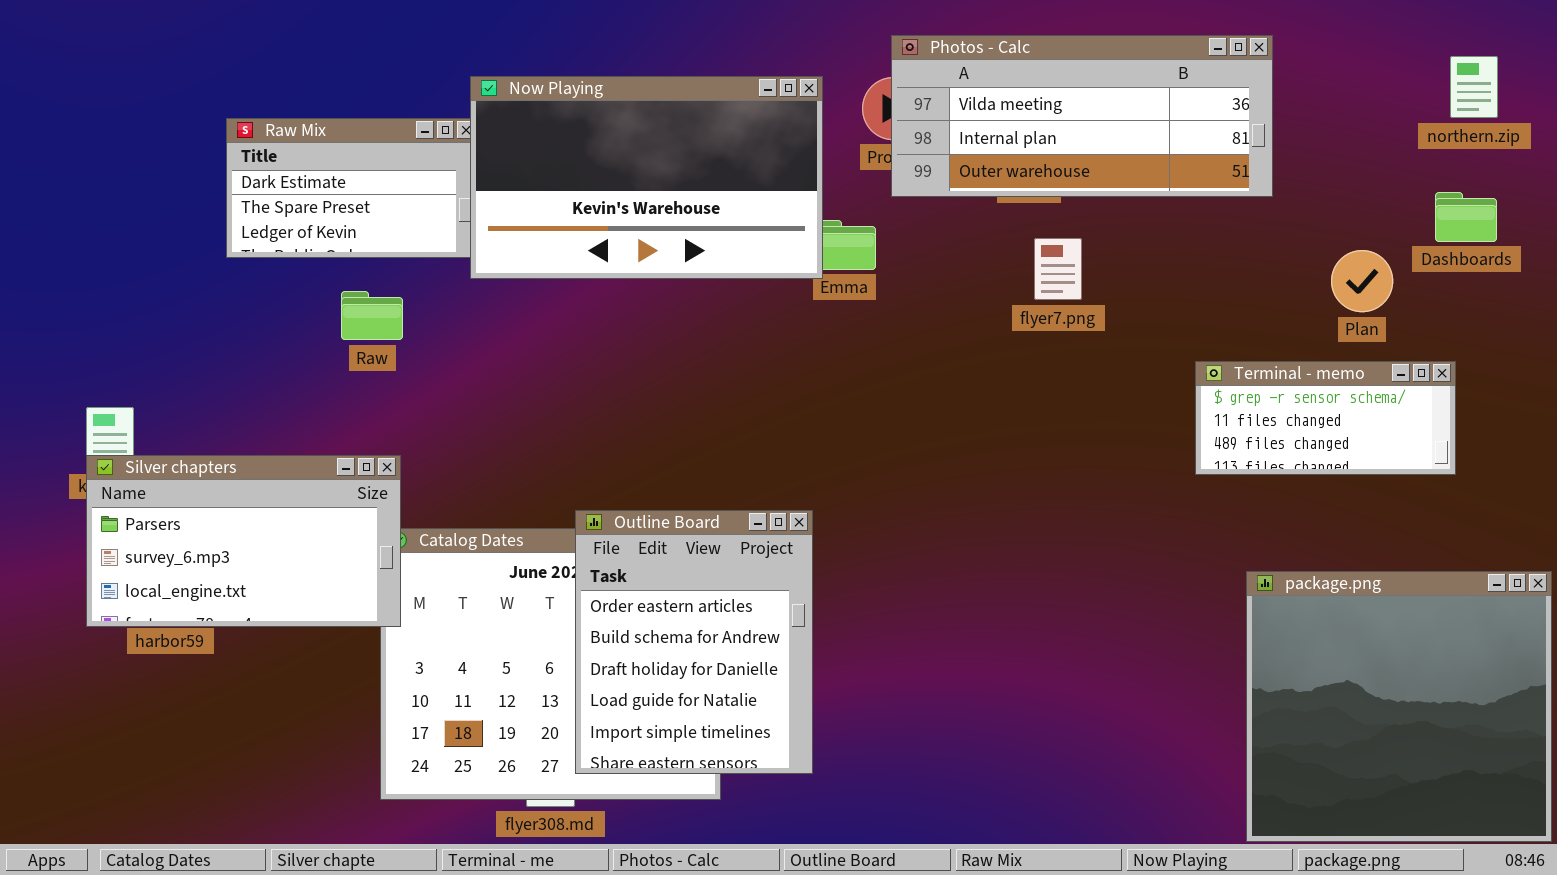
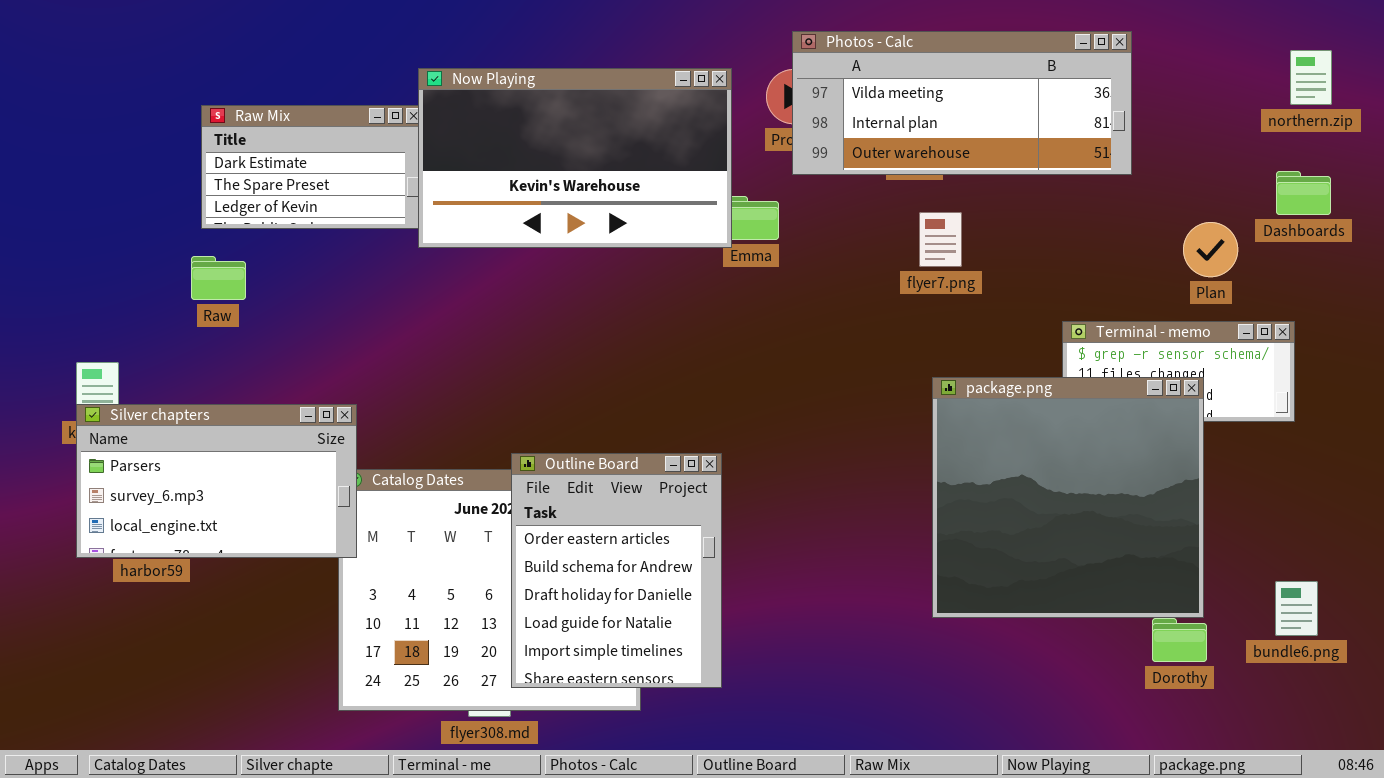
Raw: [341,291,403,340] -> [191,256,246,300], moved
package.png: [1246,571,1552,842] -> [932,377,1204,618], moved

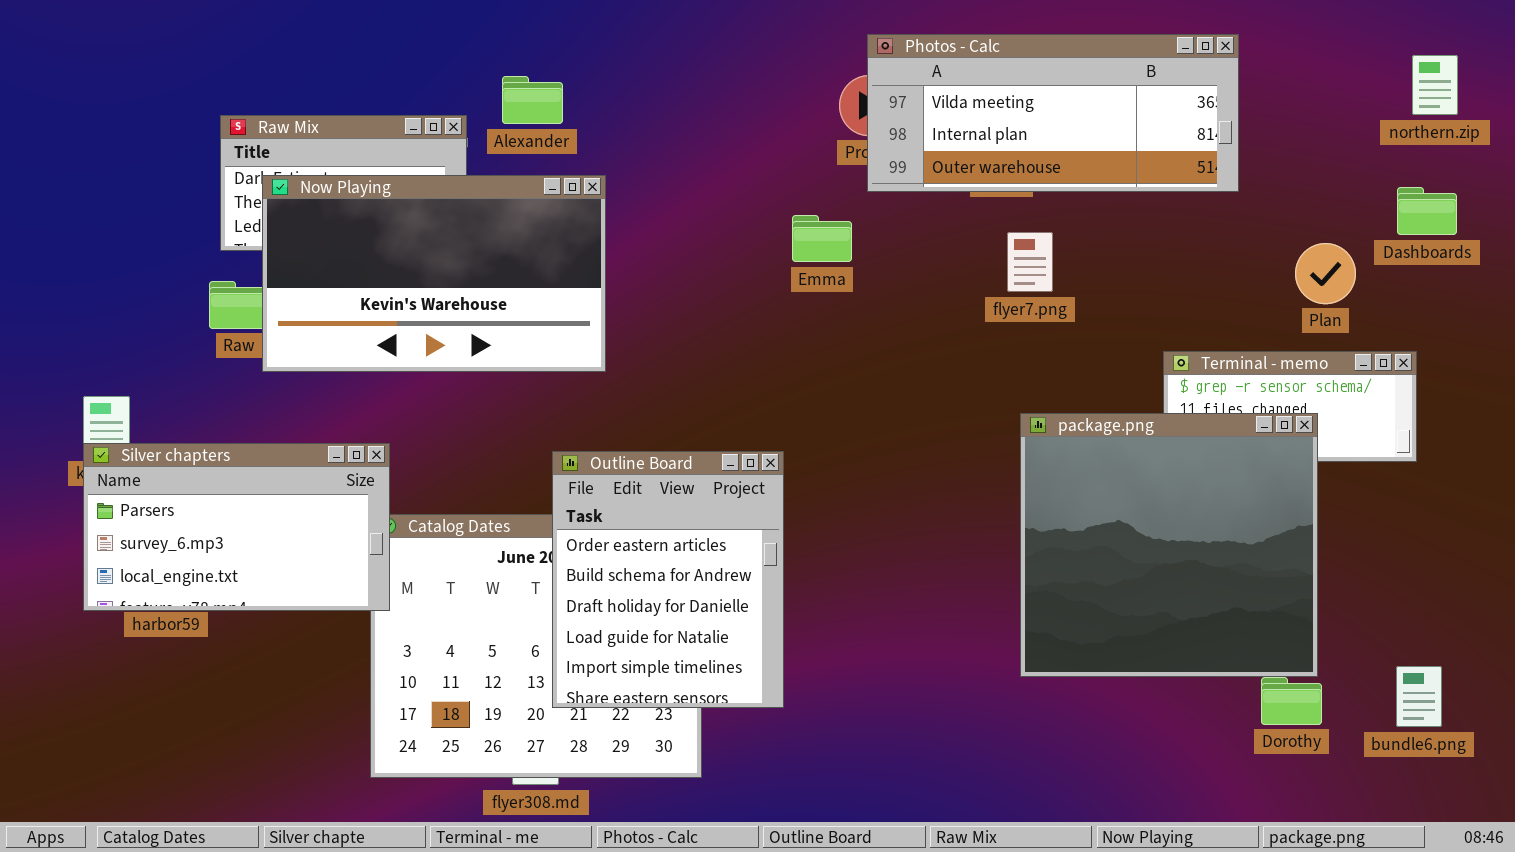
Now Playing: [418,68,732,248] -> [262,175,606,372], moved
Outline Board: [511,453,722,688] -> [552,451,784,708], moved
bundle6.png: [1275,581,1318,636] -> [1396,666,1442,727], moved

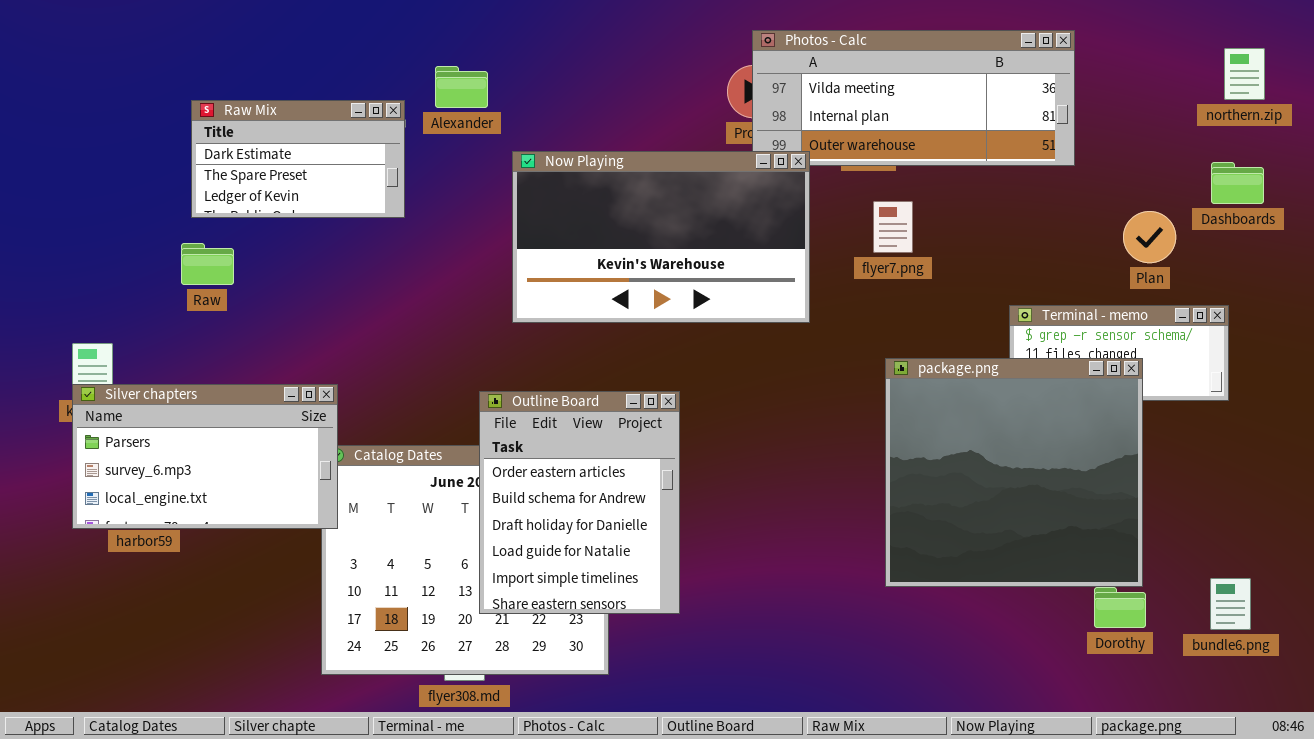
Now Playing: [262,175,606,372] -> [512,151,810,323], moved

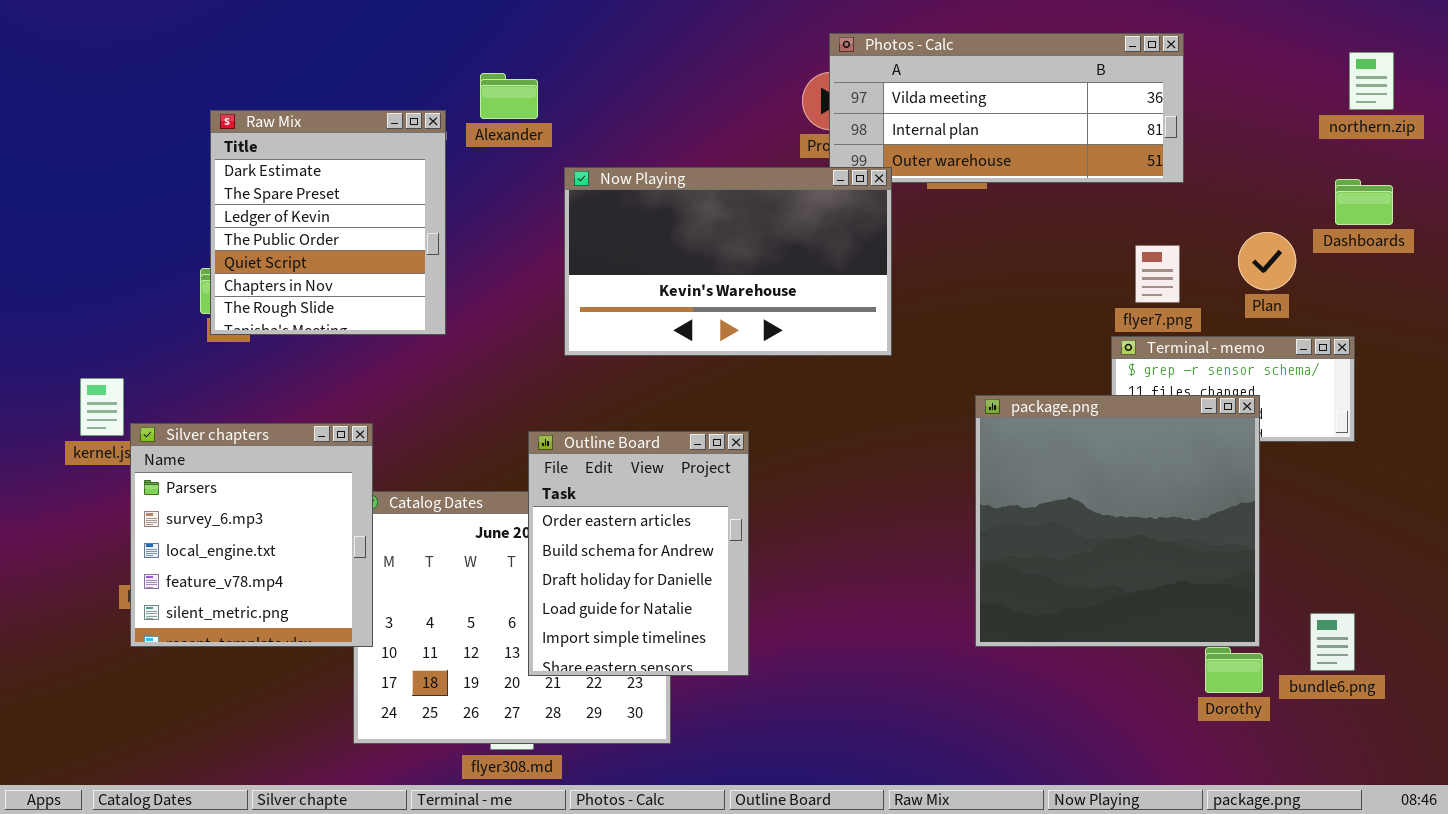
Raw Mix: [191,100,405,218] -> [210,110,446,335], resized
flyer7.png: [873,201,913,253] -> [1135,245,1180,303], moved
Silver chapters: [72,384,338,529] -> [130,423,373,647], resized
bundle6.png: [1210,578,1251,630] -> [1310,613,1355,671], moved

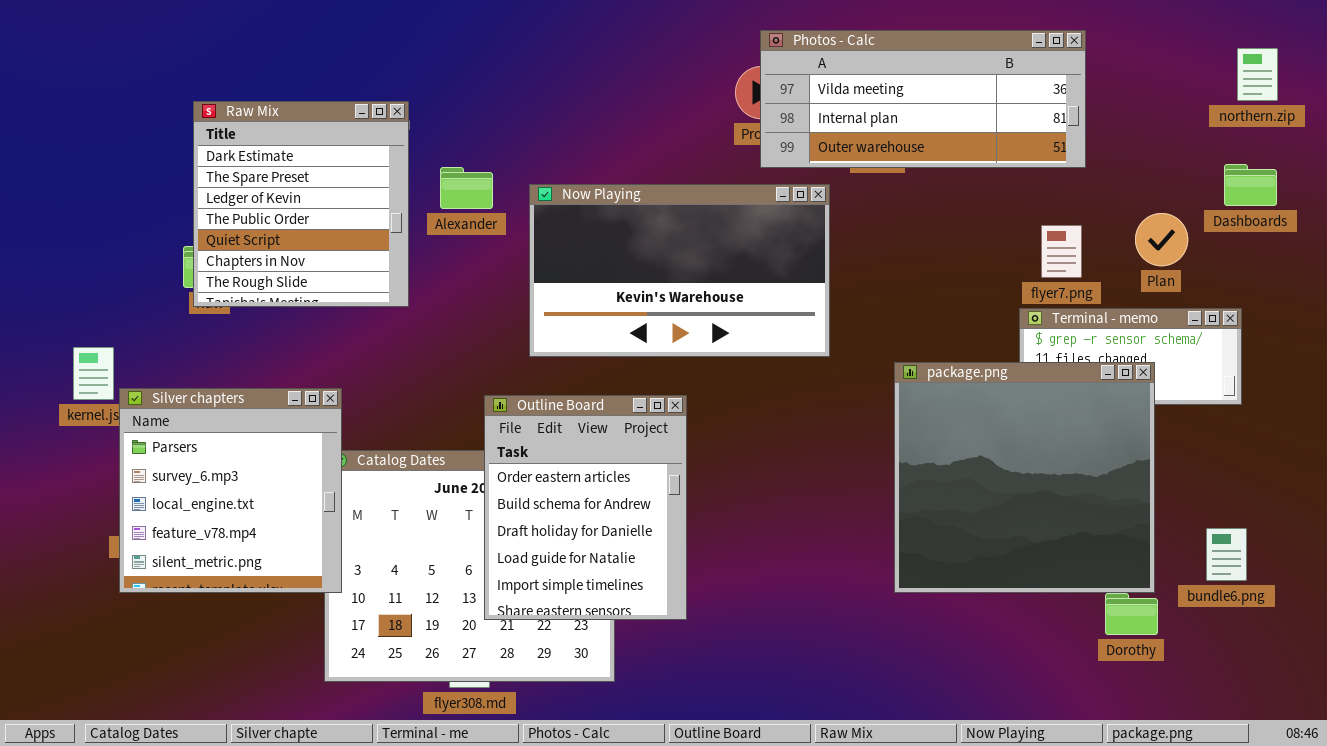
Alexander: [480,73,538,119] -> [440,167,493,209], moved
Now Playing: [564,167,892,356] -> [529,184,830,357], moved
bundle6.png: [1310,613,1355,671] -> [1206,528,1247,581], moved

